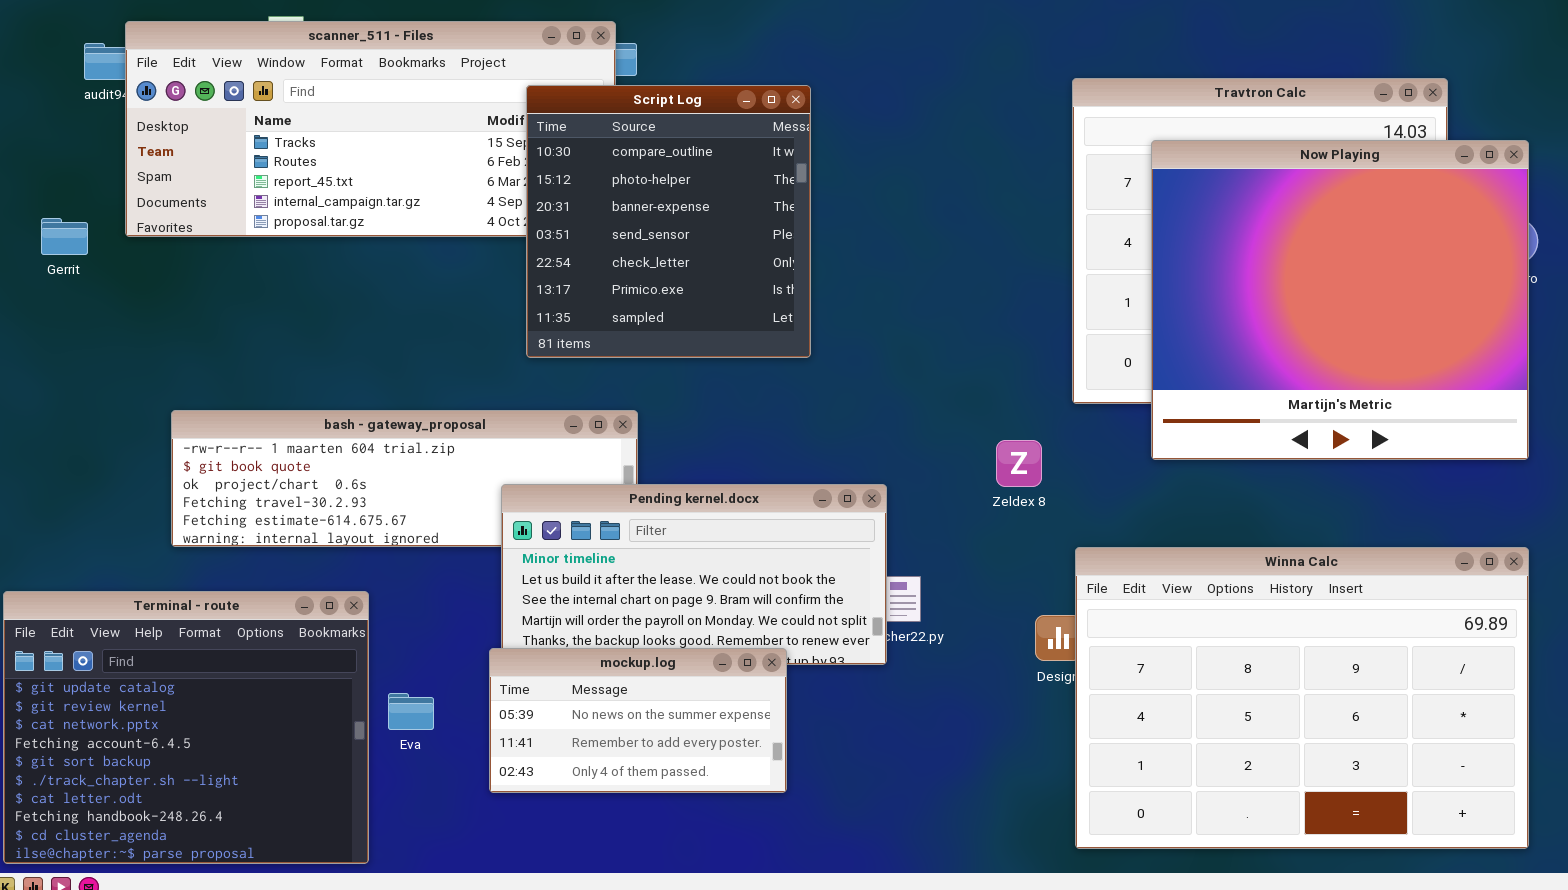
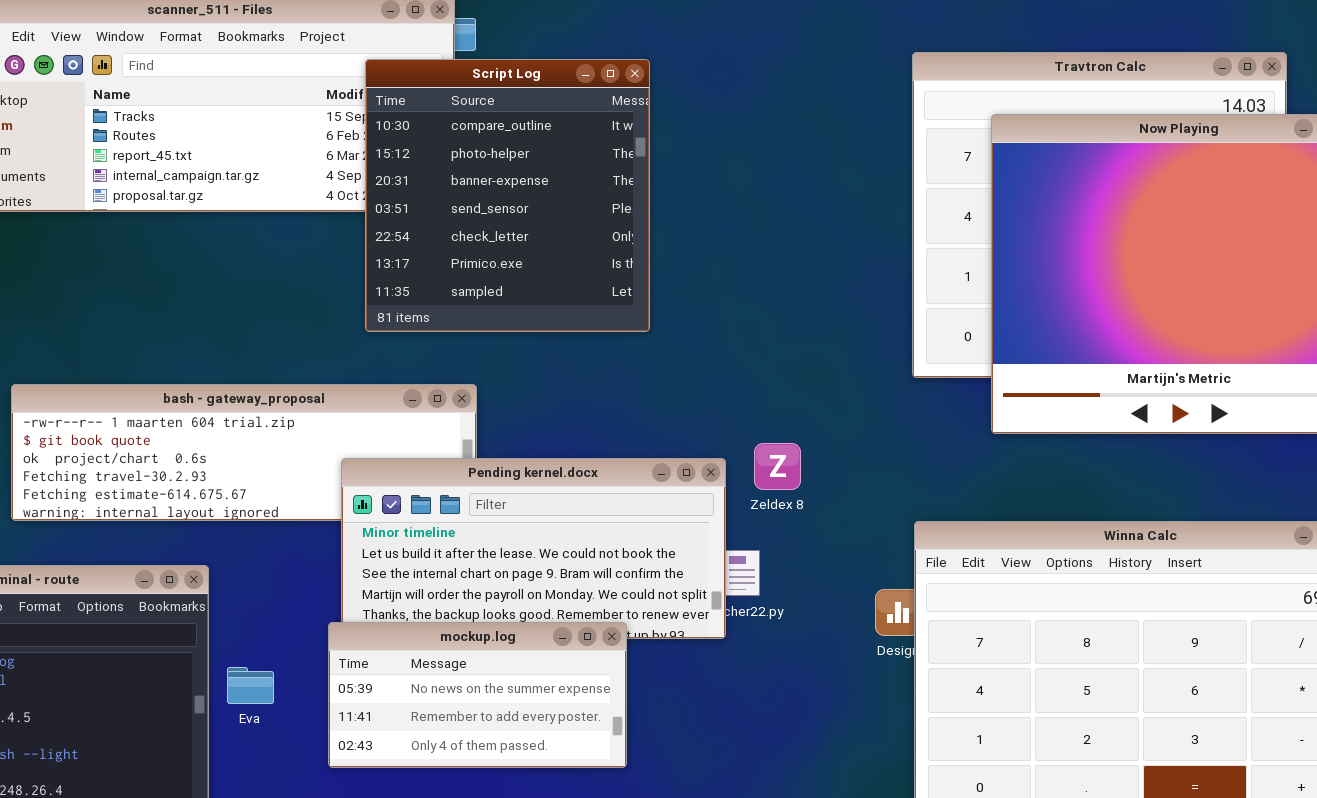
Zeldex 8: [996,440,1042,487] -> [754,443,801,490], moved

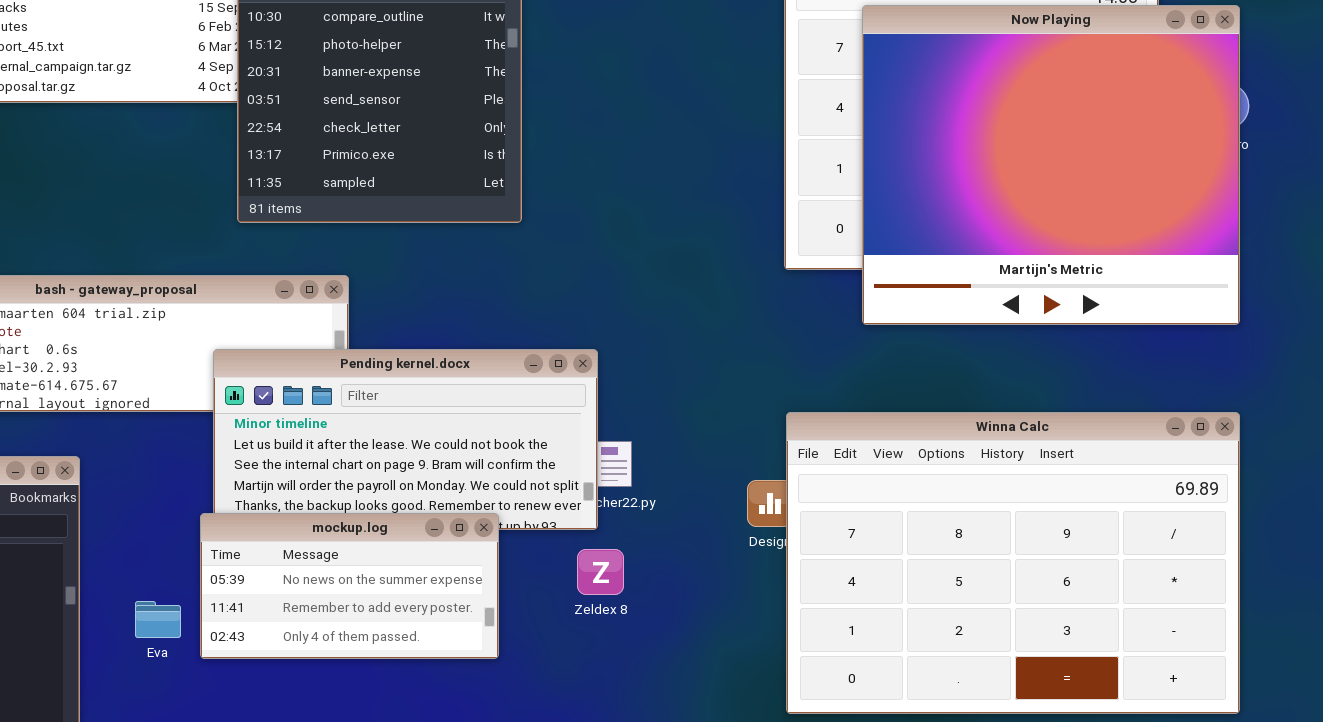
Zeldex 8: [754,443,801,490] -> [577,549,624,595], moved
Eva: [227,667,274,704] -> [135,601,181,638], moved

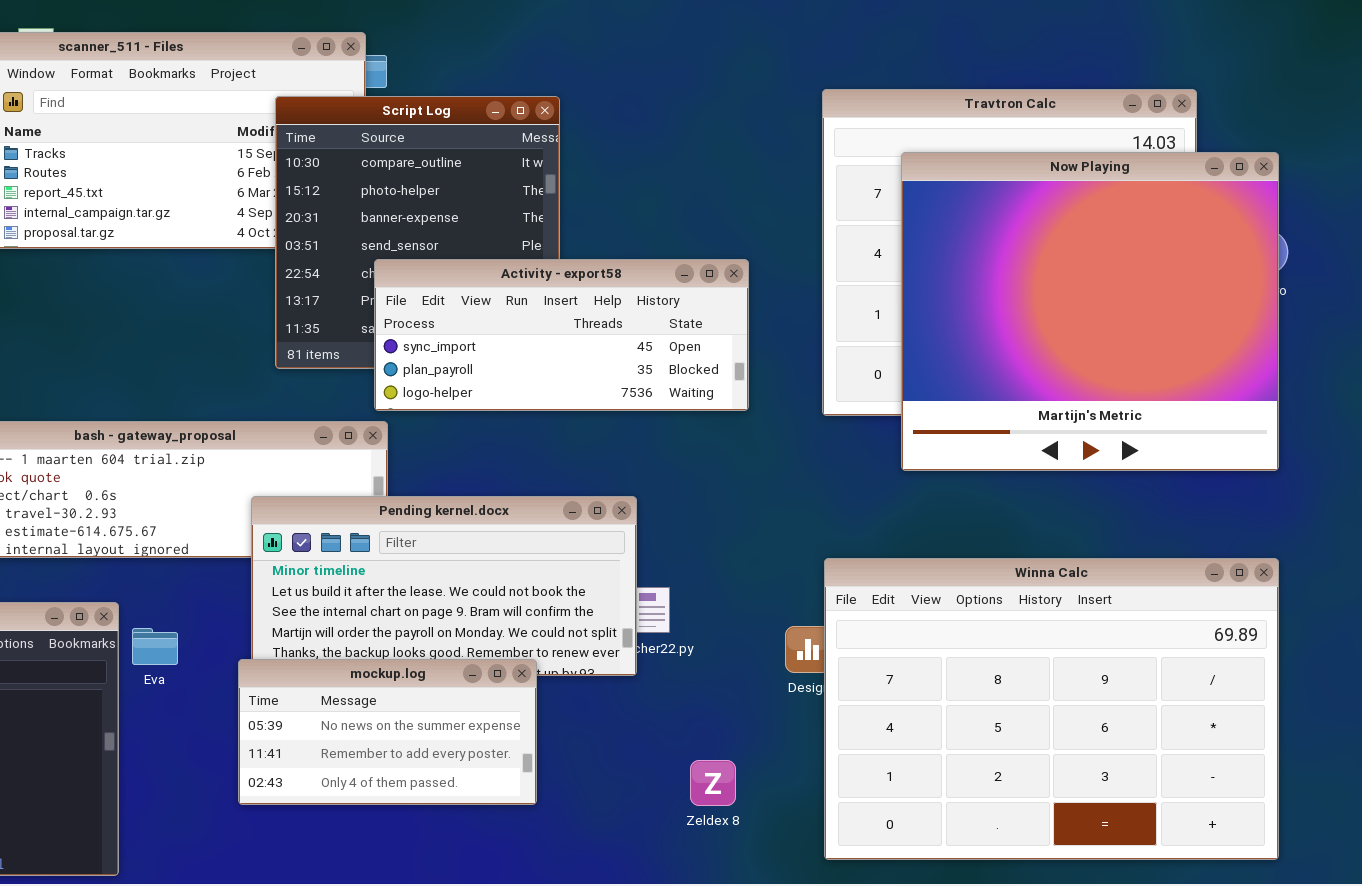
Activity - export58: none -> [374,259,749,411], opened
Zeldex 8: [577,549,624,595] -> [690,760,736,806], moved
Eva: [135,601,181,638] -> [132,628,178,665], moved

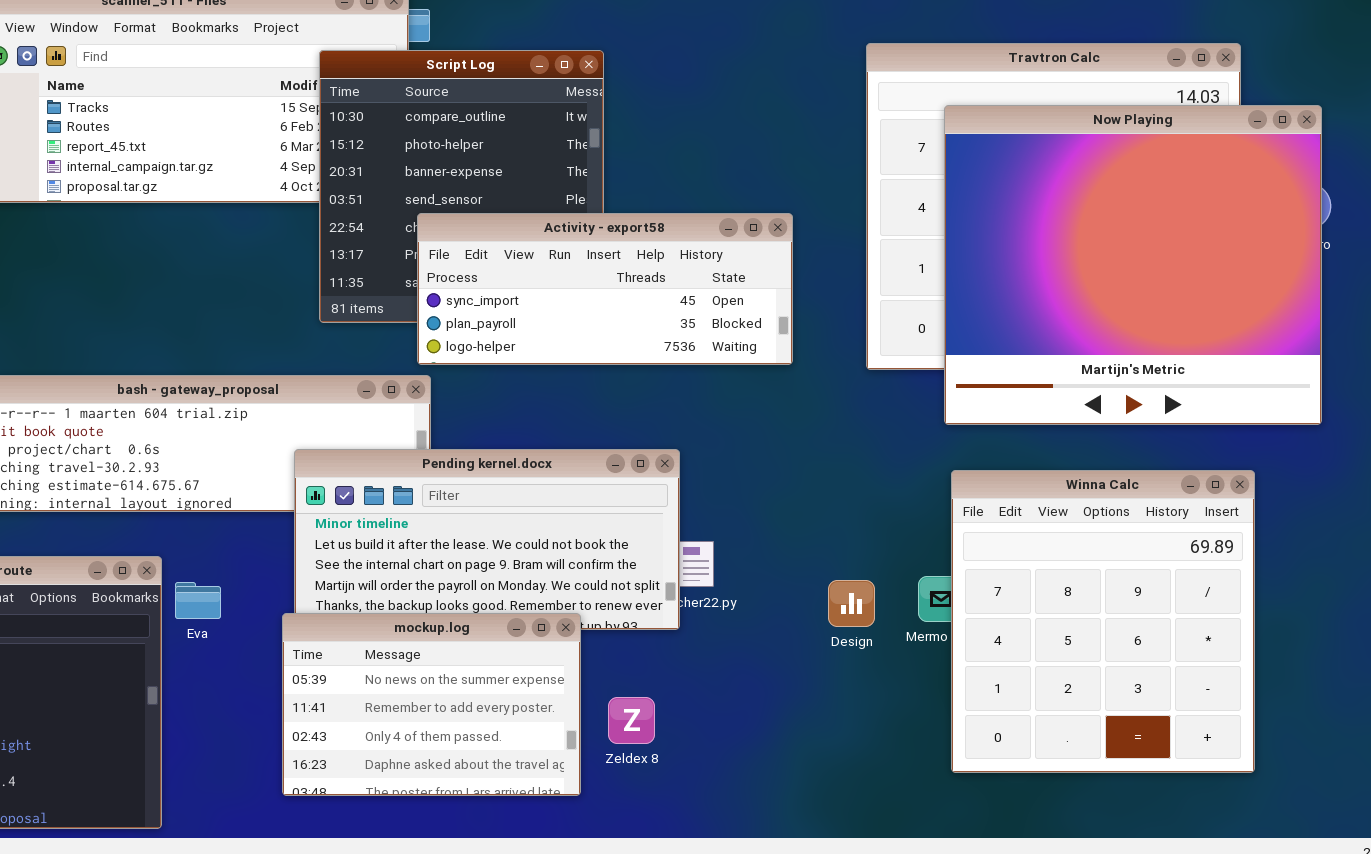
Winna Calc: [824,558,1279,860] -> [951,470,1255,773], moved, resized
mockup.log: [238,659,537,805] -> [282,613,581,796], resized
Zeldex 8: [690,760,736,806] -> [608,697,655,744], moved

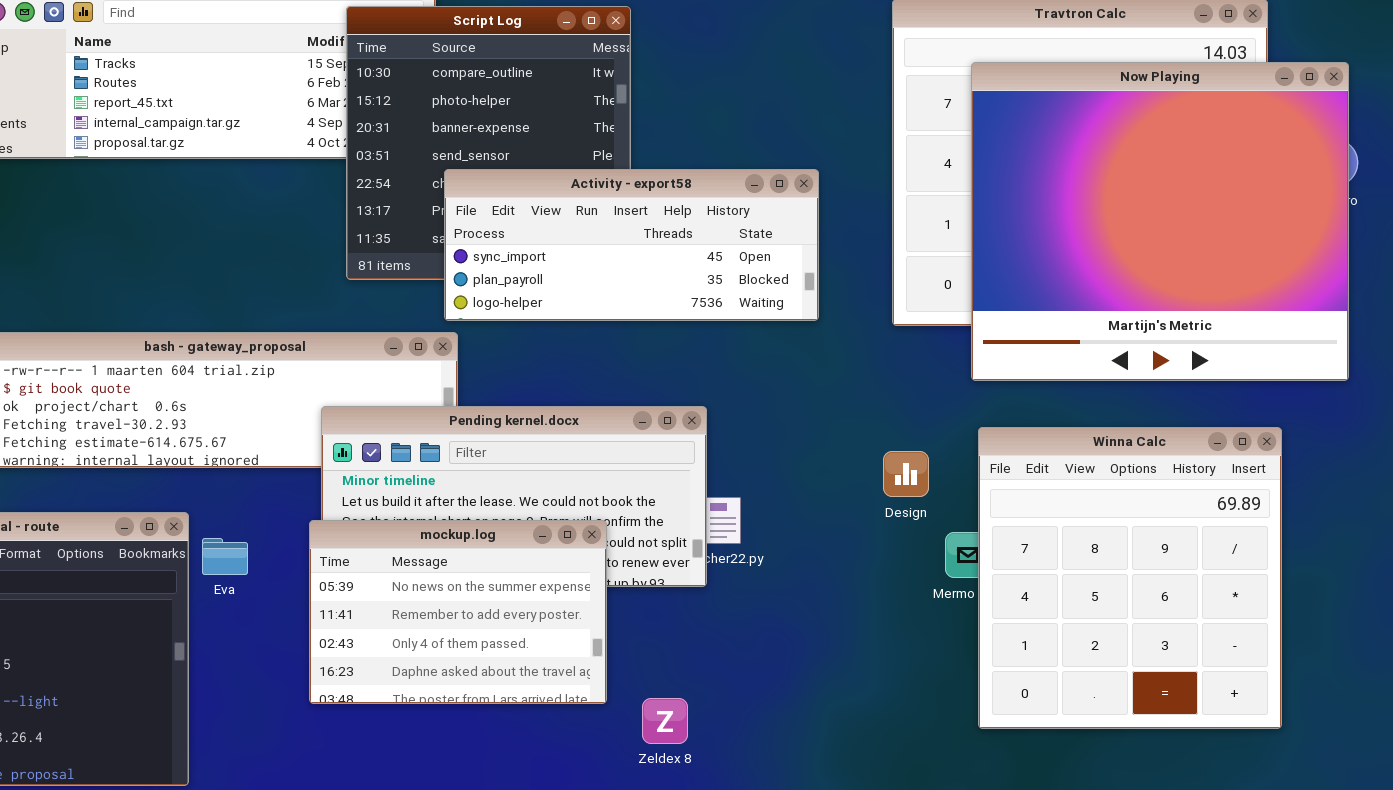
Design: [828,580,875,627] -> [883,451,929,497], moved
mockup.log: [282,613,581,796] -> [309,520,607,704], moved
Zeldex 8: [608,697,655,744] -> [642,698,688,744], moved

